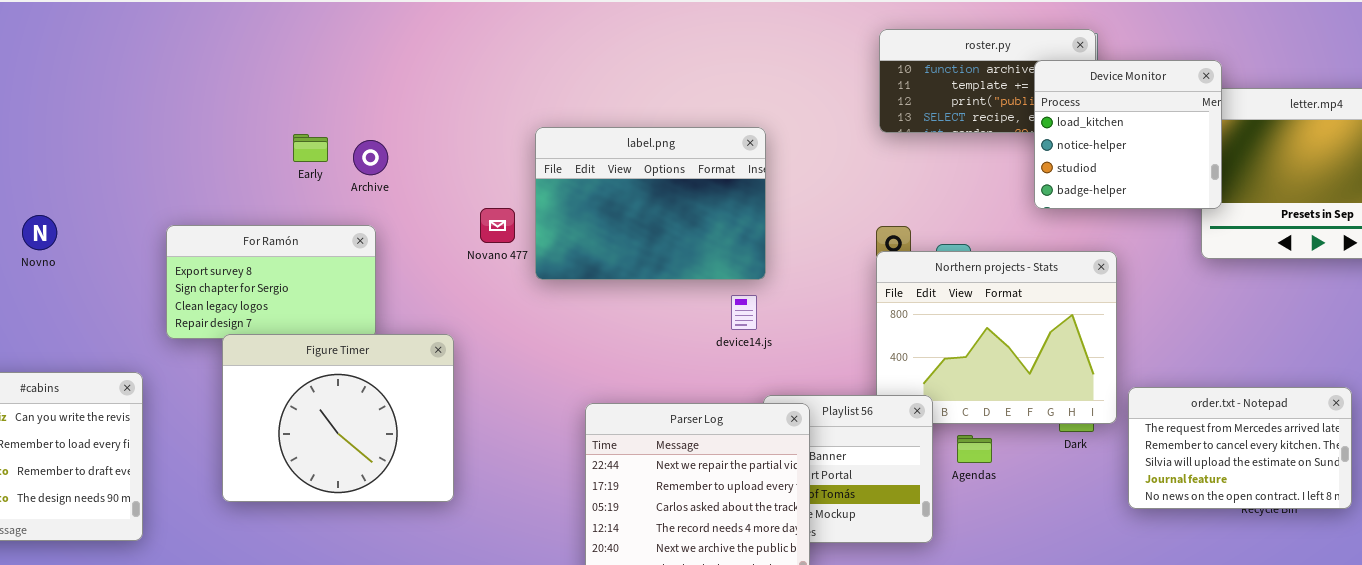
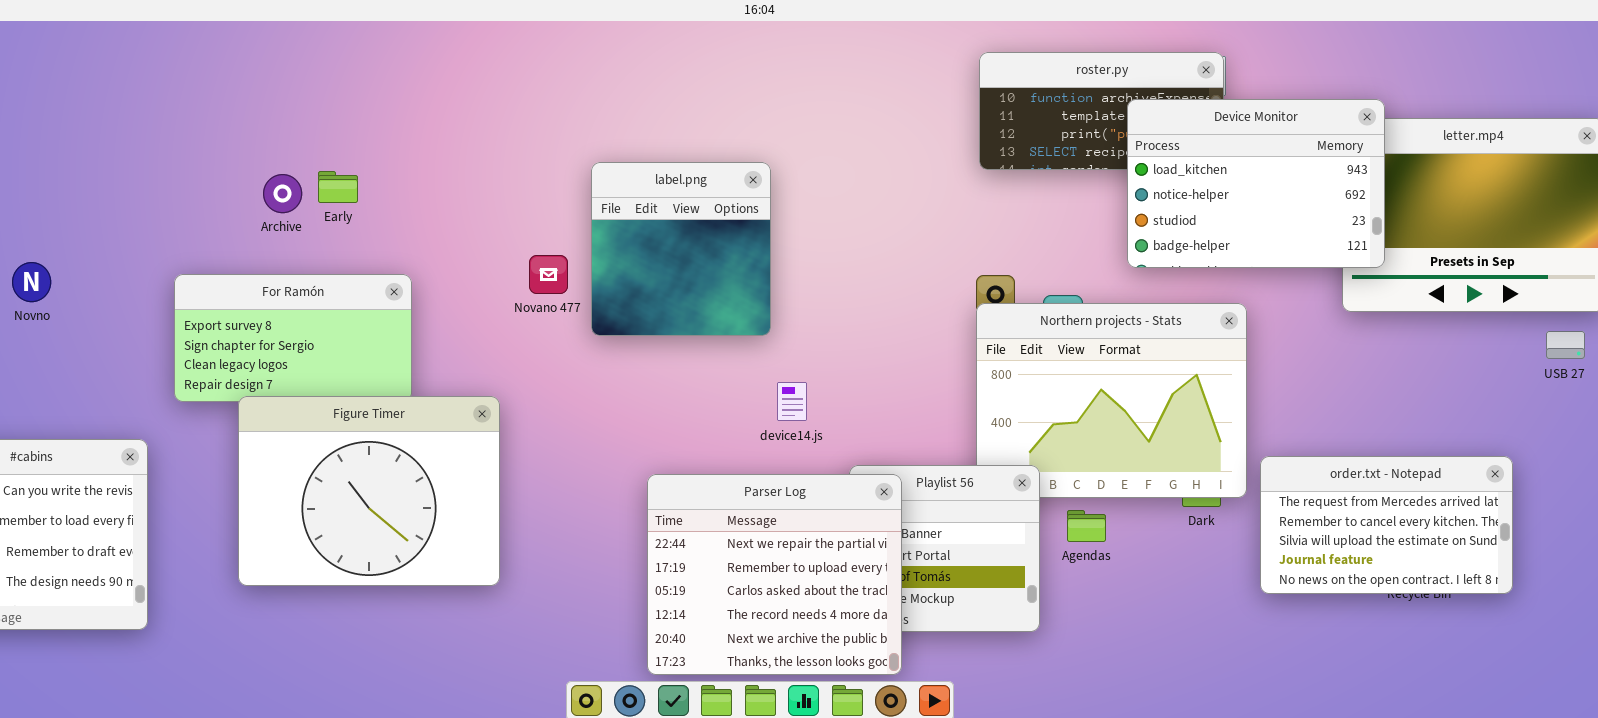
Device Monitor: [1034,60,1222,209] -> [1127,99,1385,268], moved, resized
label.png: [535,127,766,280] -> [591,162,771,336], resized
Archive: [353,140,388,175] -> [263,174,302,213], moved
device14.js: [731,295,757,330] -> [777,382,807,421], moved

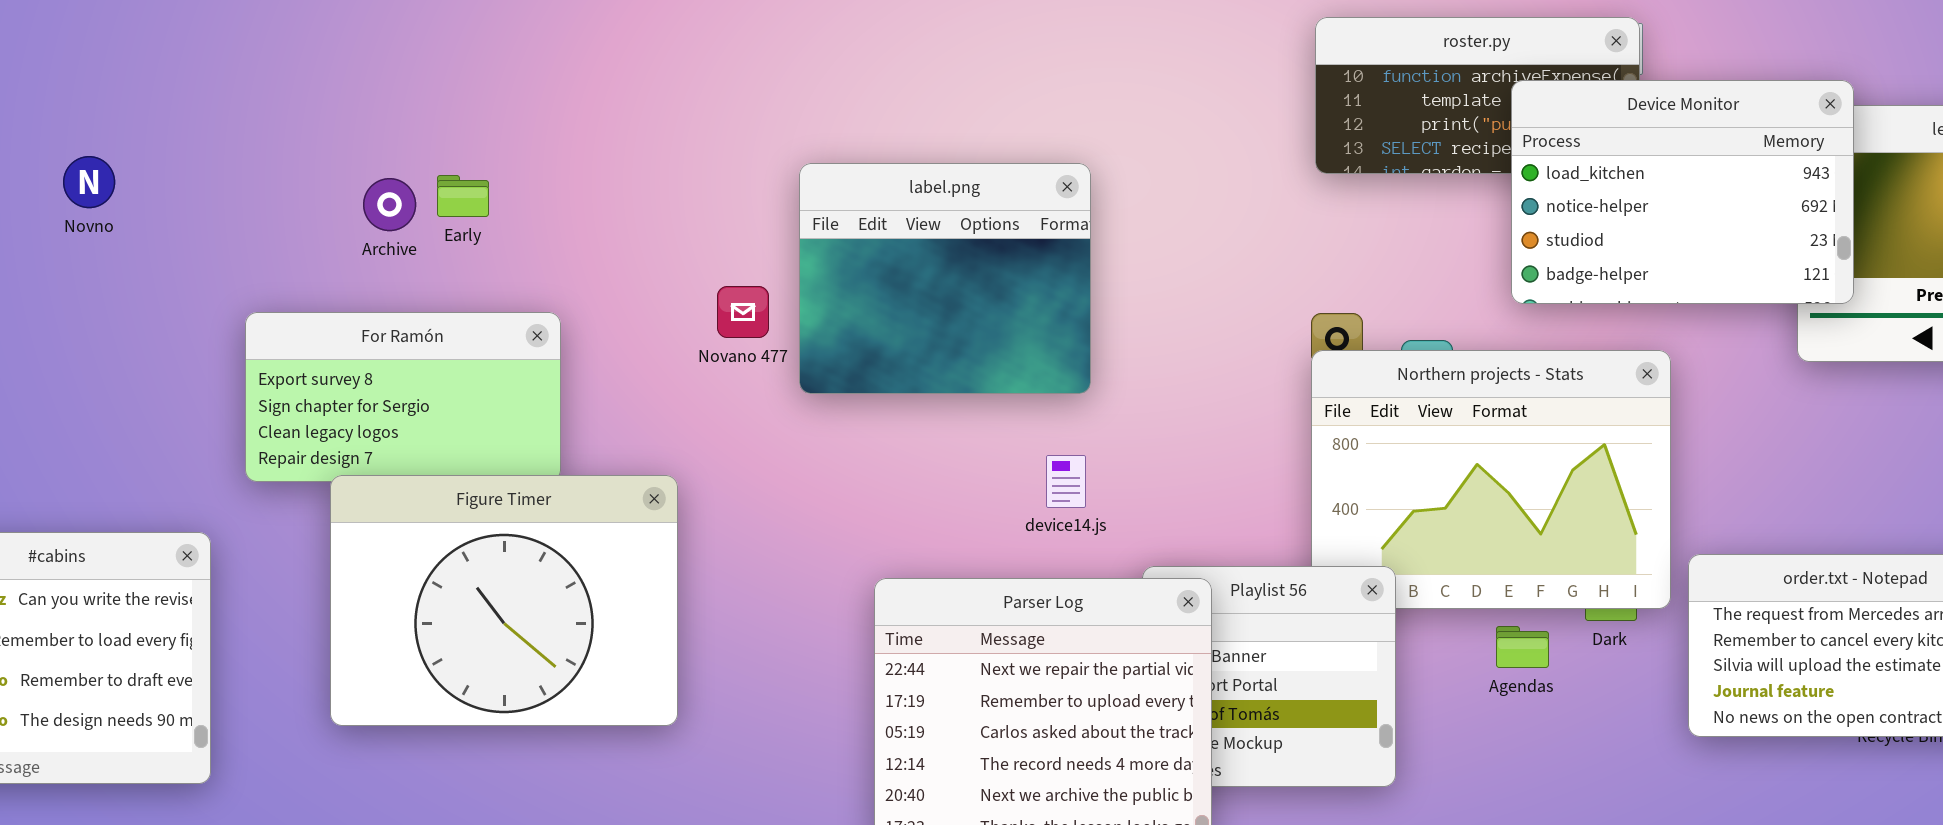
label.png: [591,162,771,336] -> [799,163,1091,394], resized
Novno: [12,262,51,302] -> [63,156,115,208], moved
Agendas: [1067,510,1106,542] -> [1496,626,1549,668], moved

